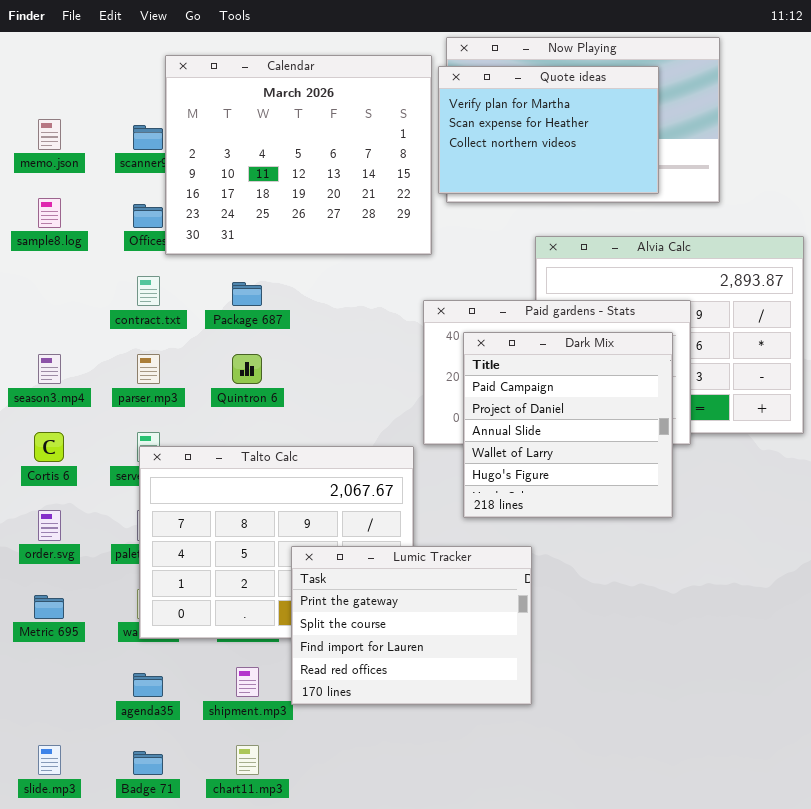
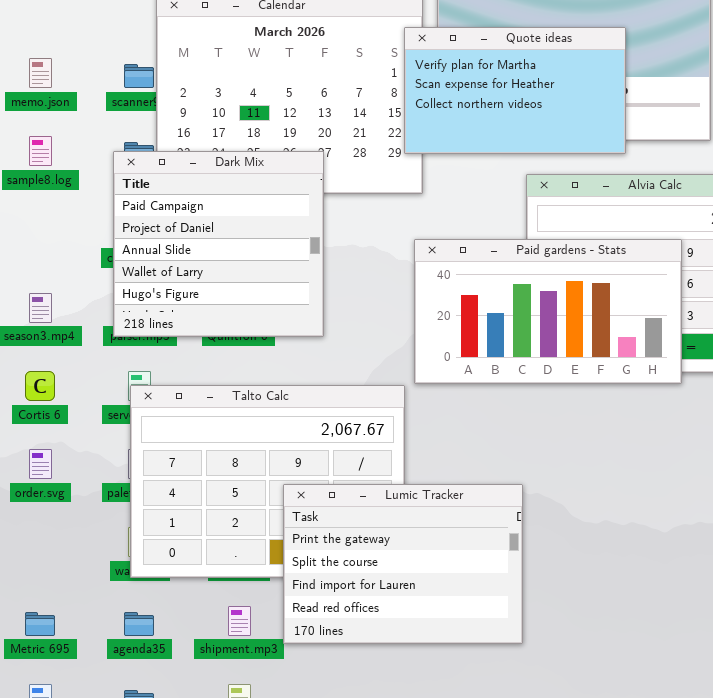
Quote ideas: [438,66,659,194] -> [404,27,626,154], moved
Dark Mix: [463,332,673,518] -> [113,151,324,337], moved
Metric 695: [34,595,64,619] -> [25,612,55,636], moved

